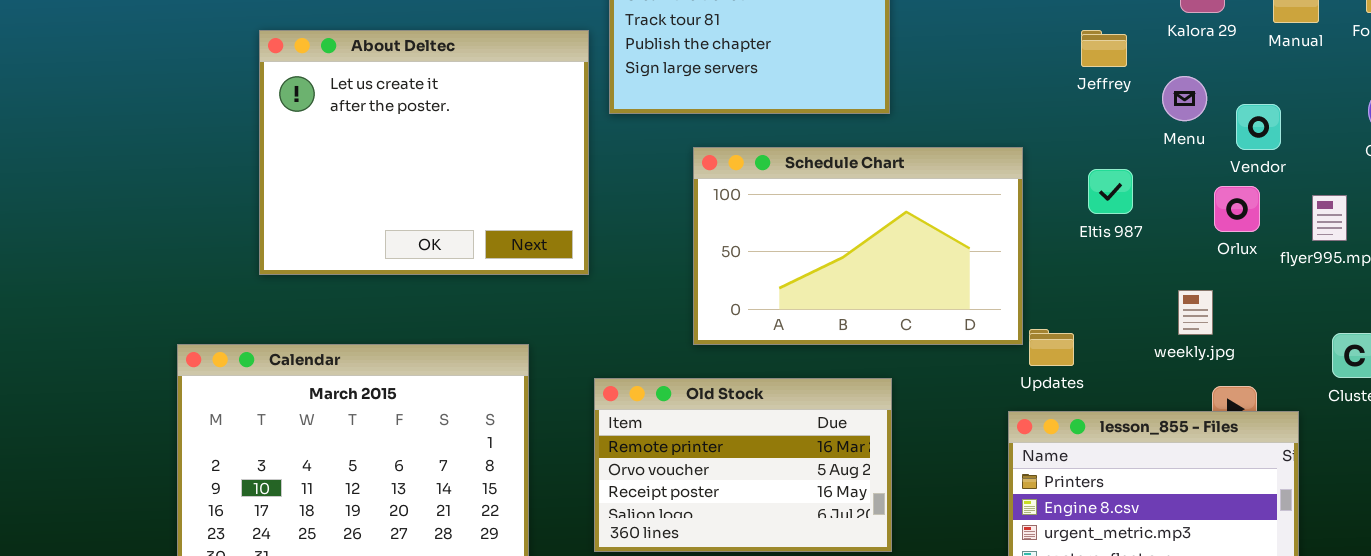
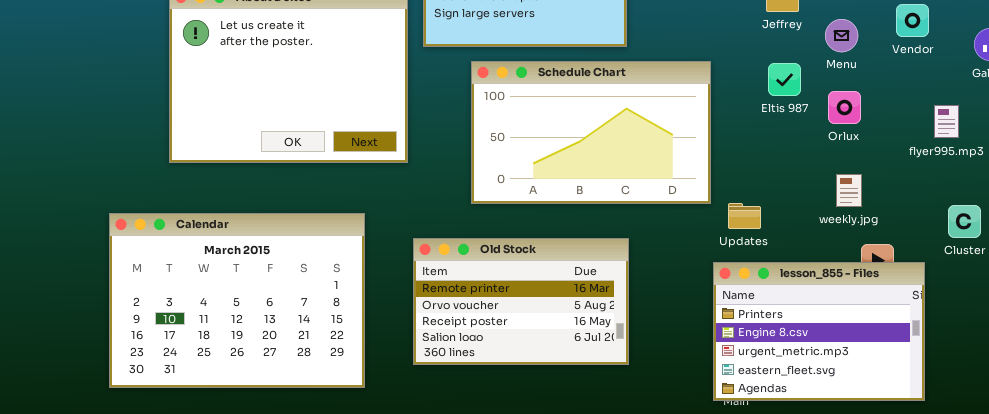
Vendor: [1236,104,1281,150] -> [896,4,929,37], moved
Schedule Chart: [693,147,1023,345] -> [471,61,711,204], moved
Eltis 987: [1088,169,1133,214] -> [768,63,801,96], moved
Orlux: [1214,186,1260,232] -> [828,91,861,124], moved

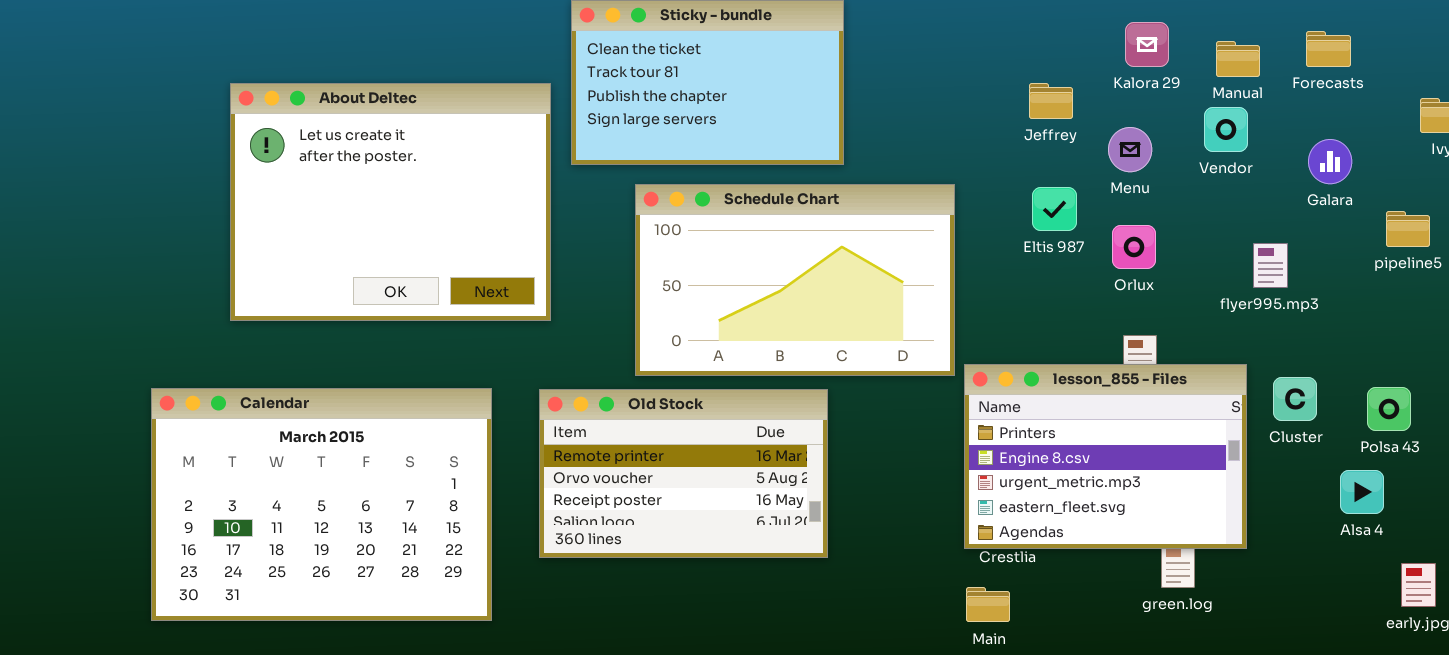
Old Stock: [413,238,629,365] -> [539,389,828,558], moved
lesson_855 - Files: [713,262,925,401] -> [964,364,1247,549], moved

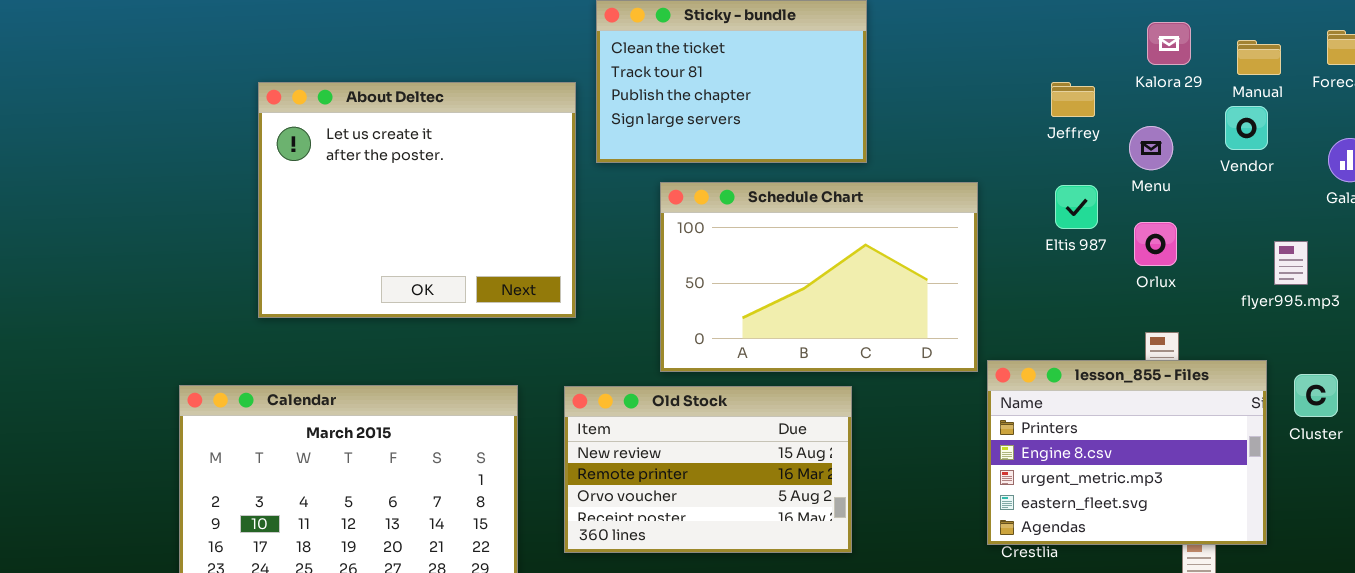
Old Stock: [539,389,828,558] -> [564,386,852,553], scrolled up 1 row

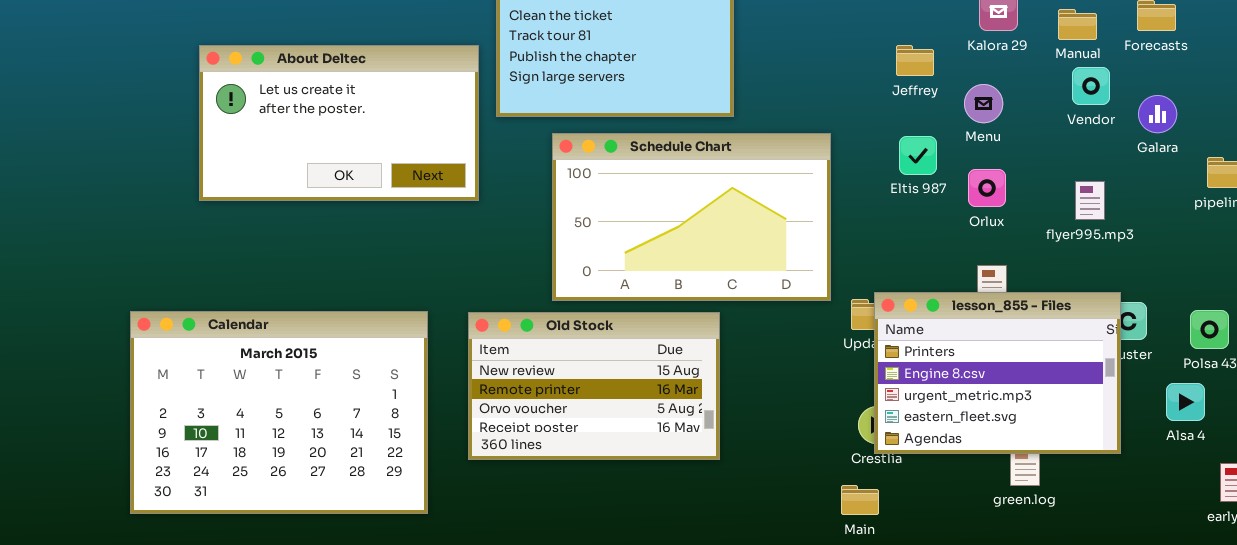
About Deltec: [258,82,576,318] -> [199,45,479,201], resized
Vendor: [1225,106,1268,150] -> [1072,67,1110,105], moved
flyer995.mp3: [1274,241,1308,285] -> [1075,181,1105,220], moved
lesson_855 - Files: [987,360,1267,545] -> [874,292,1121,454], moved

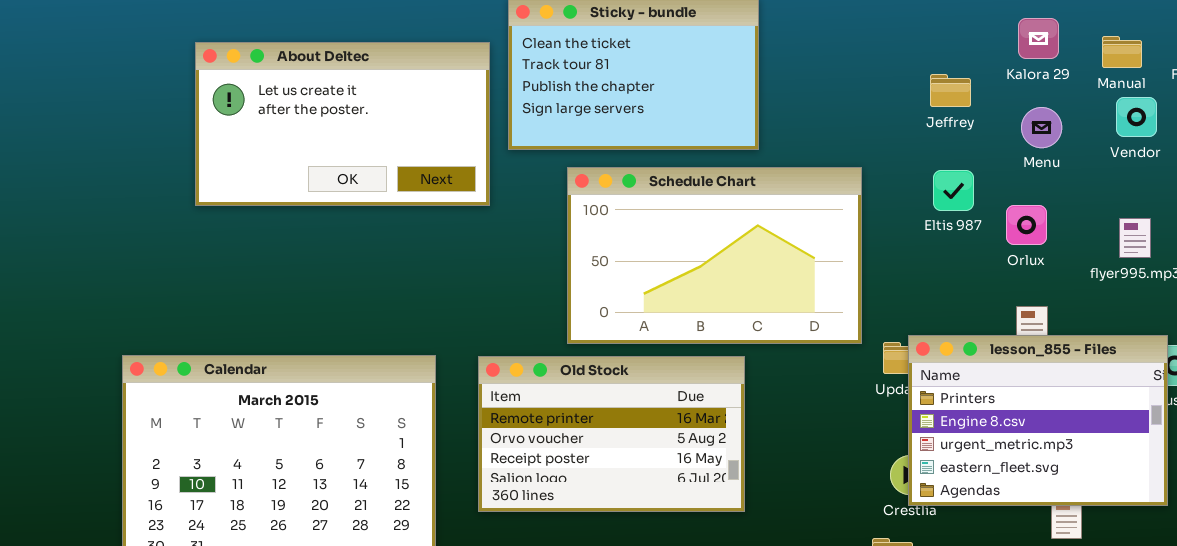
About Deltec: [199,45,479,201] -> [195,42,490,206], moved
Menu: [964,84,1003,123] -> [1021,107,1062,148], moved
Old Stock: [468,312,720,460] -> [478,356,745,512], scrolled down 1 row

